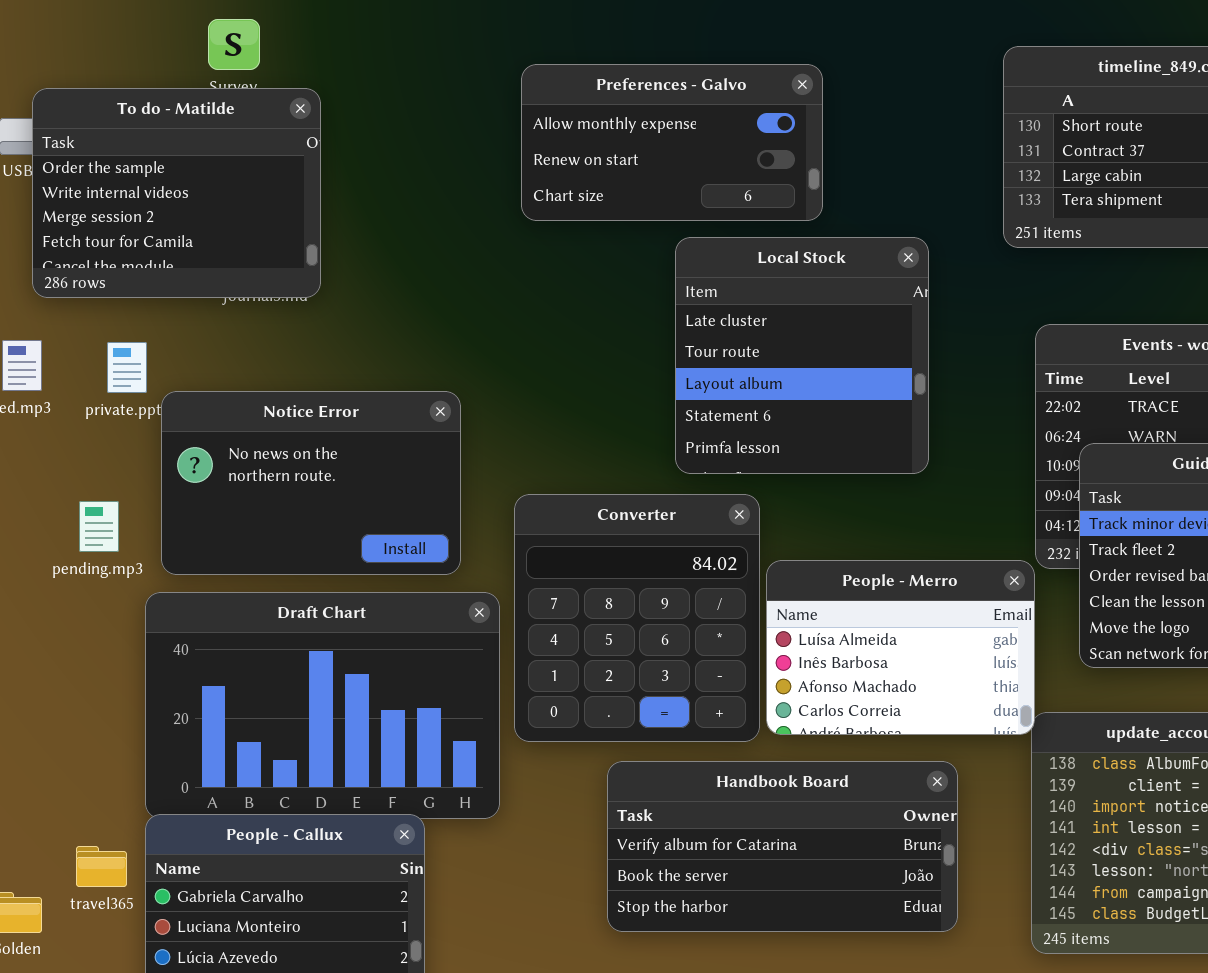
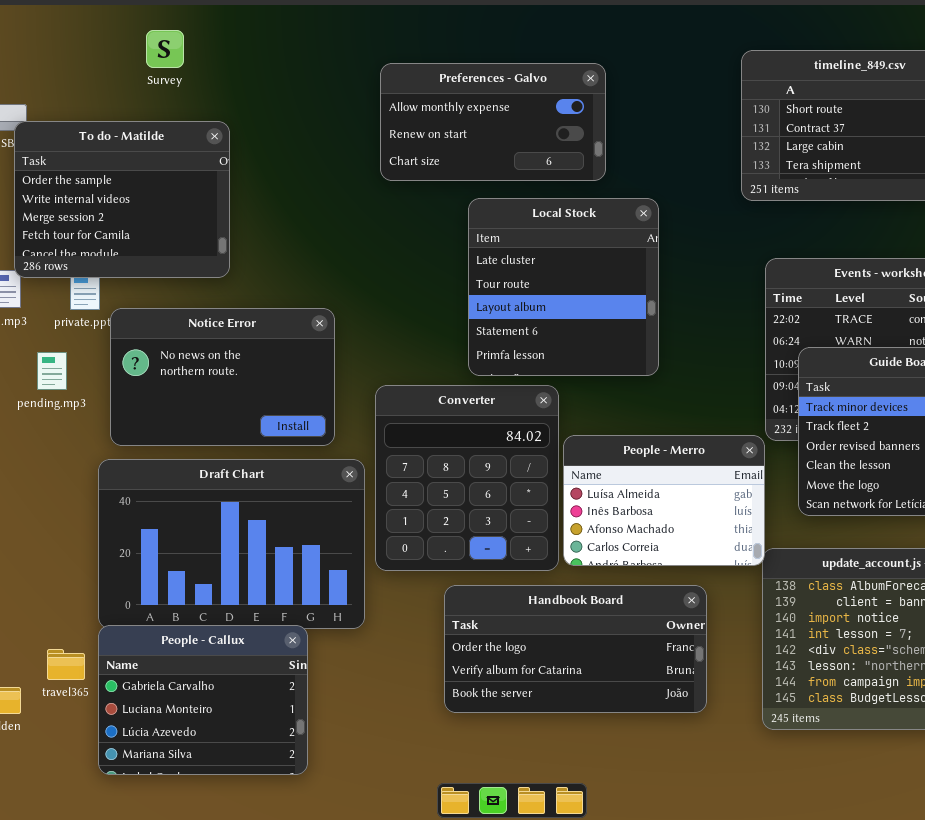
To do - Matilde: [32,88,321,298] -> [14,121,230,278], moved
Local Stock: [675,237,929,474] -> [468,198,659,376], moved
pending.mp3: [79,501,119,552] -> [37,352,67,390], moved
Handbook Board: [607,761,958,932] -> [444,585,707,713], scrolled up 1 row

